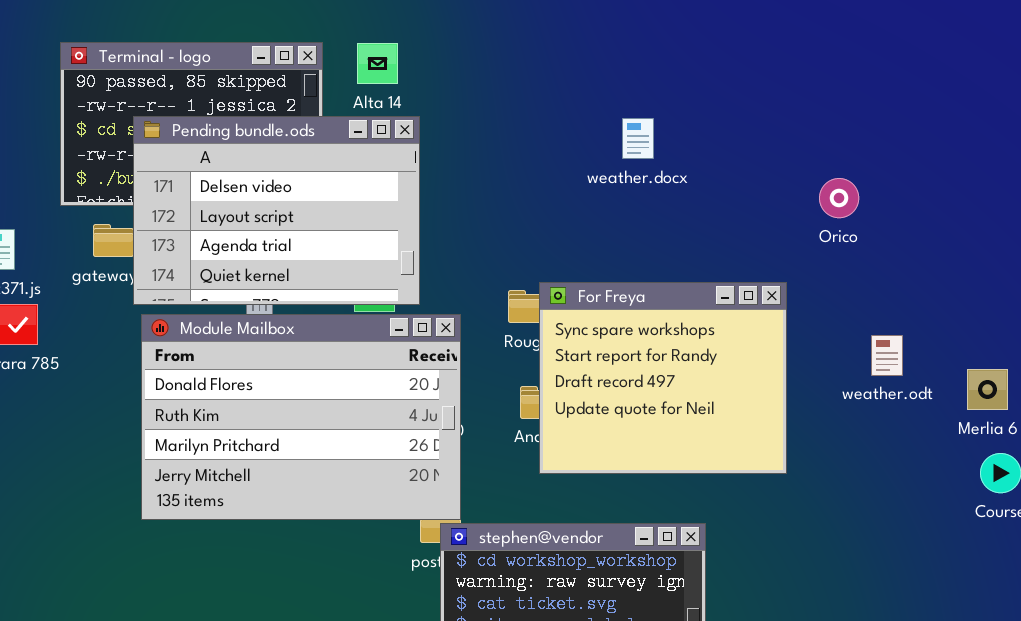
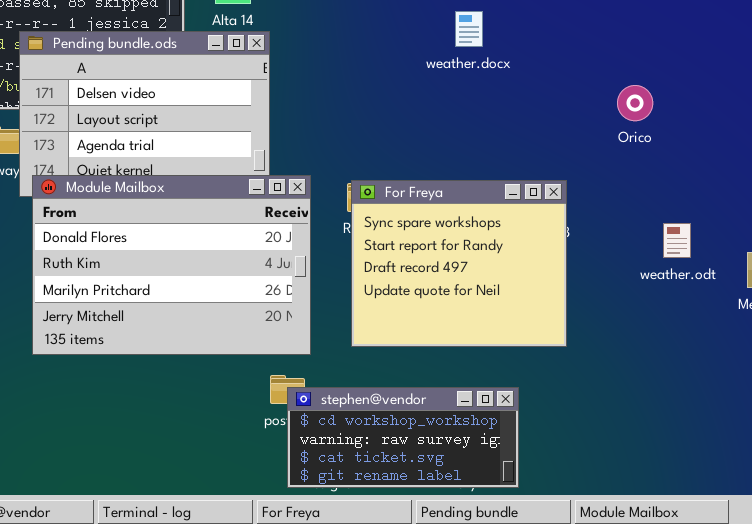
weather.docx: [622,118,654,159] -> [455,11,483,47], moved
For Freya: [539,282,787,474] -> [351,180,567,347], moved
Module Mailbox: [141,314,461,520] -> [32,175,311,355], moved

